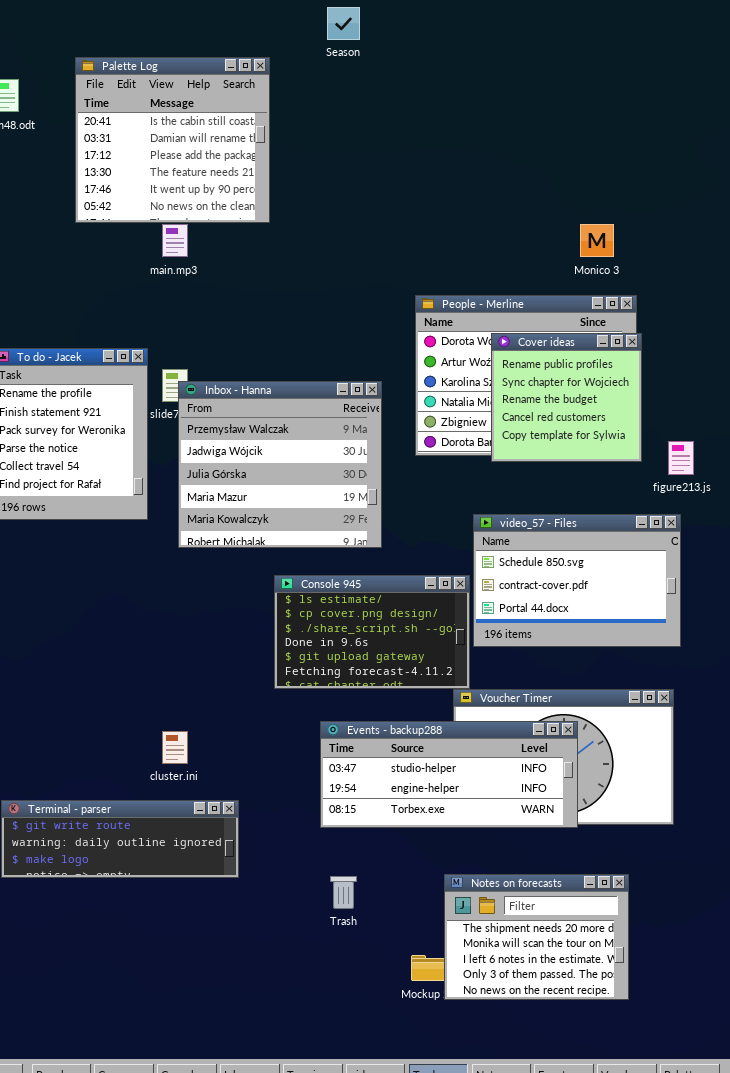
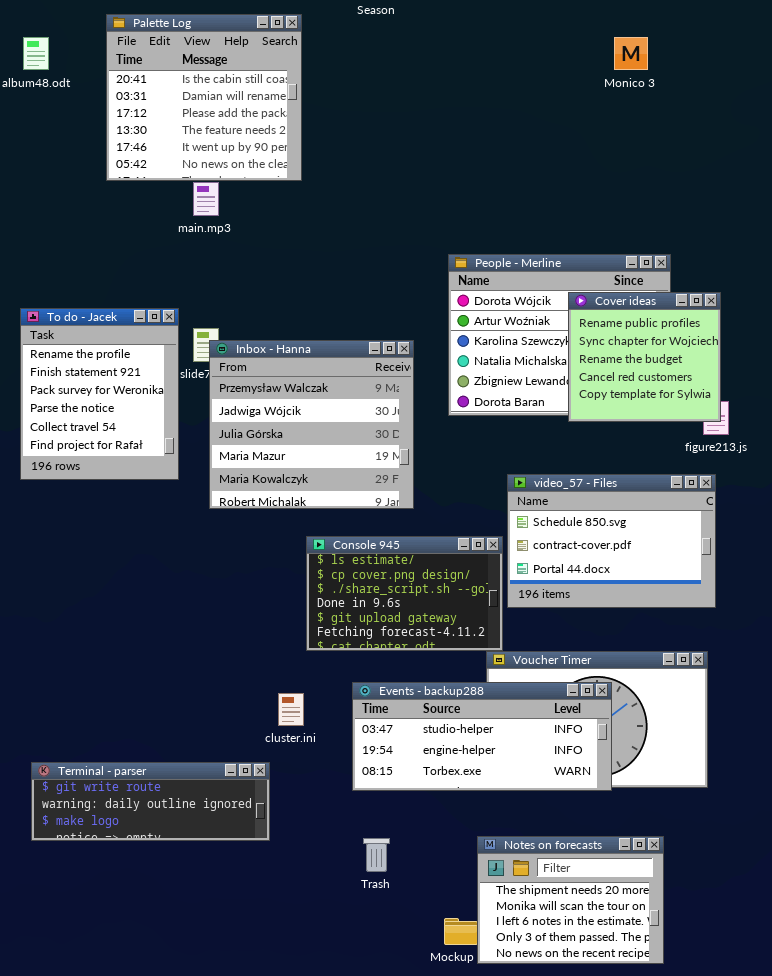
Monico 3: [580,224,614,257] -> [614,37,648,70], moved
Cover ideas: [491,333,642,462] -> [568,292,721,422], moved
cluster.ini: [162,731,188,764] -> [278,693,304,726], moved

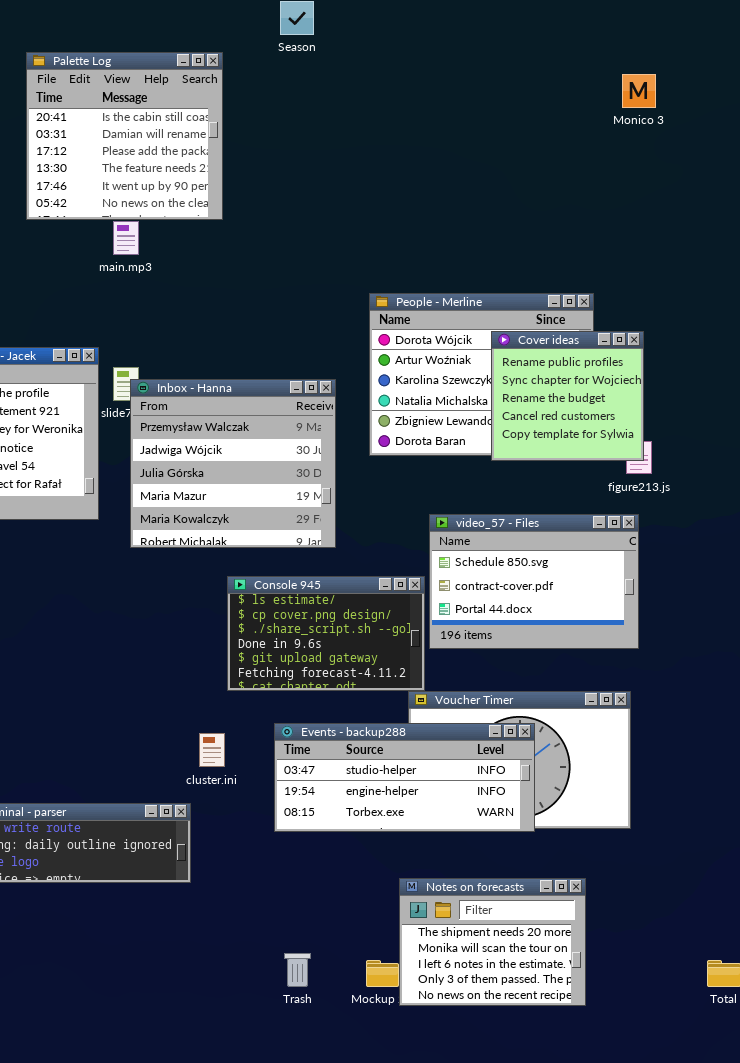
Monico 3: [614,37,648,70] -> [622,74,656,108], moved
Trash: [363,838,390,872] -> [284,953,311,987], moved

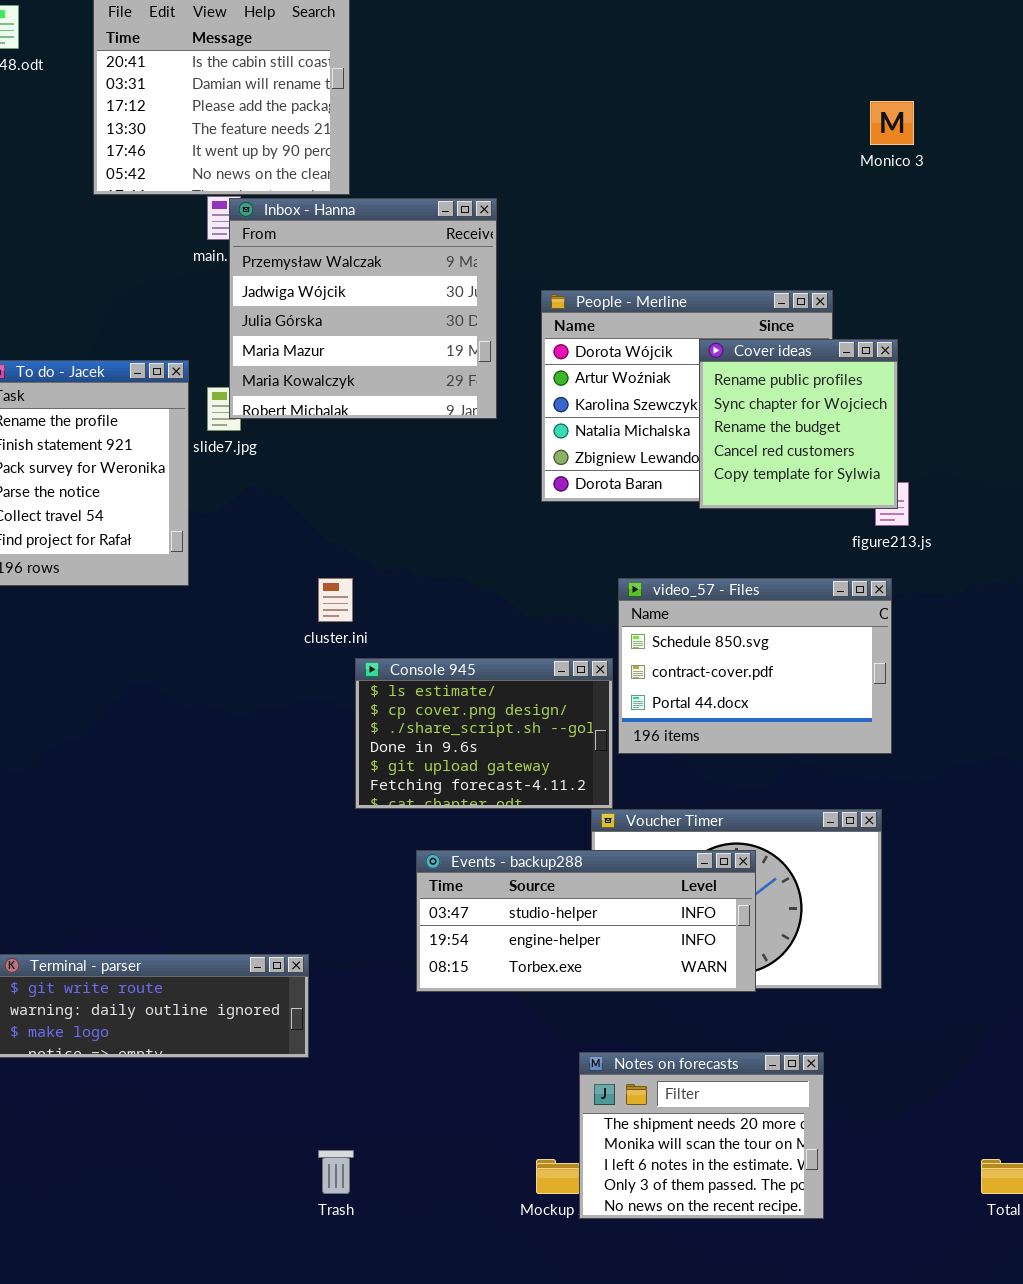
Monico 3: [622,74,656,108] -> [870,101,914,145], moved
Inbox - Hanna: [130,379,336,548] -> [229,198,497,419], moved
cluster.ini: [199,733,225,767] -> [318,578,353,622], moved
Trash: [284,953,311,987] -> [318,1150,354,1194], moved

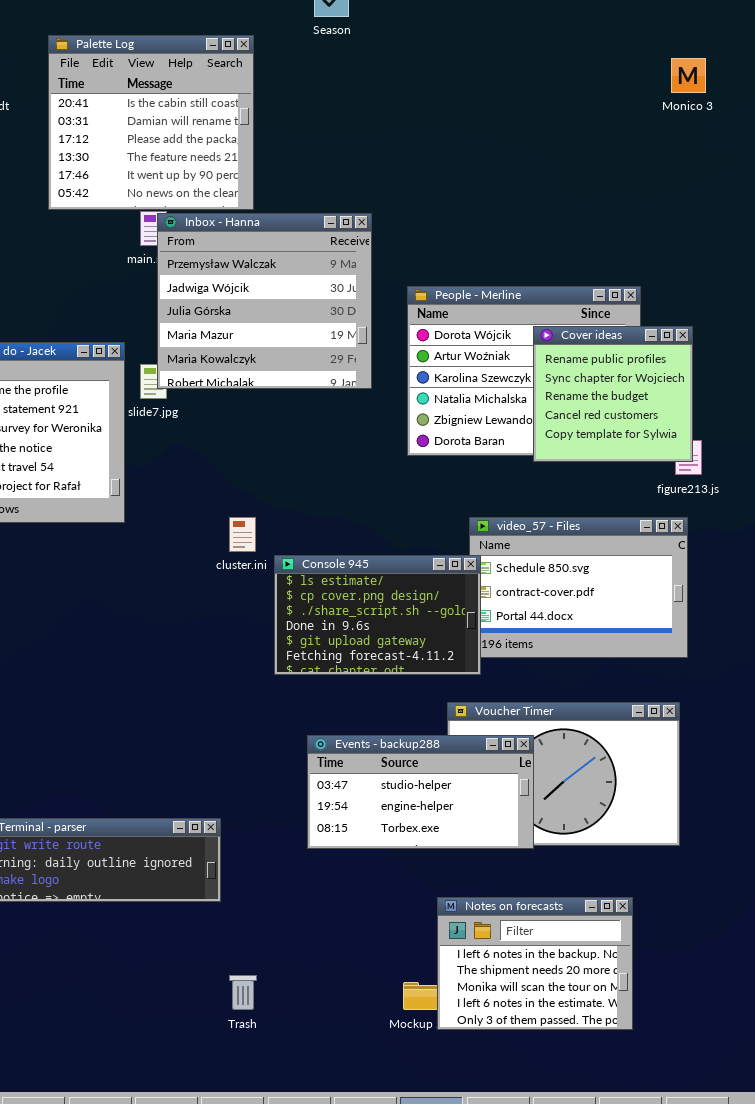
Monico 3: [870,101,914,145] -> [671,58,706,93], moved
Console 945: [355,658,613,809] -> [274,555,481,675], moved
Events - backup288: [416,850,756,992] -> [307,735,534,849], resized
Notes on forecasts: [579,1052,824,1219] -> [437,897,633,1030], scrolled up 1 row

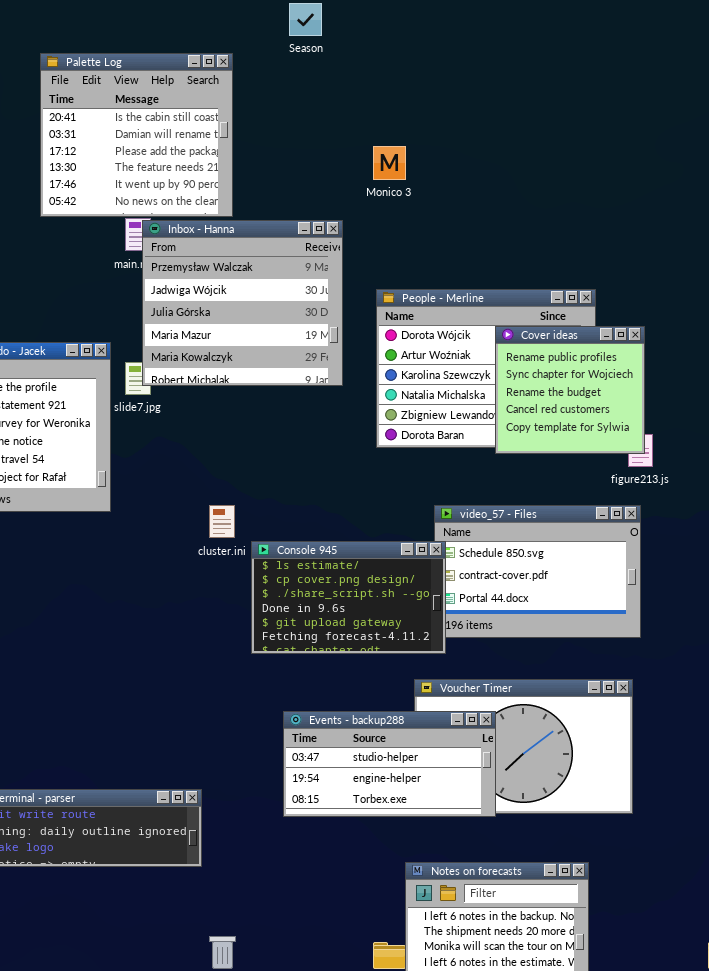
Monico 3: [671,58,706,93] -> [373,146,406,180], moved

